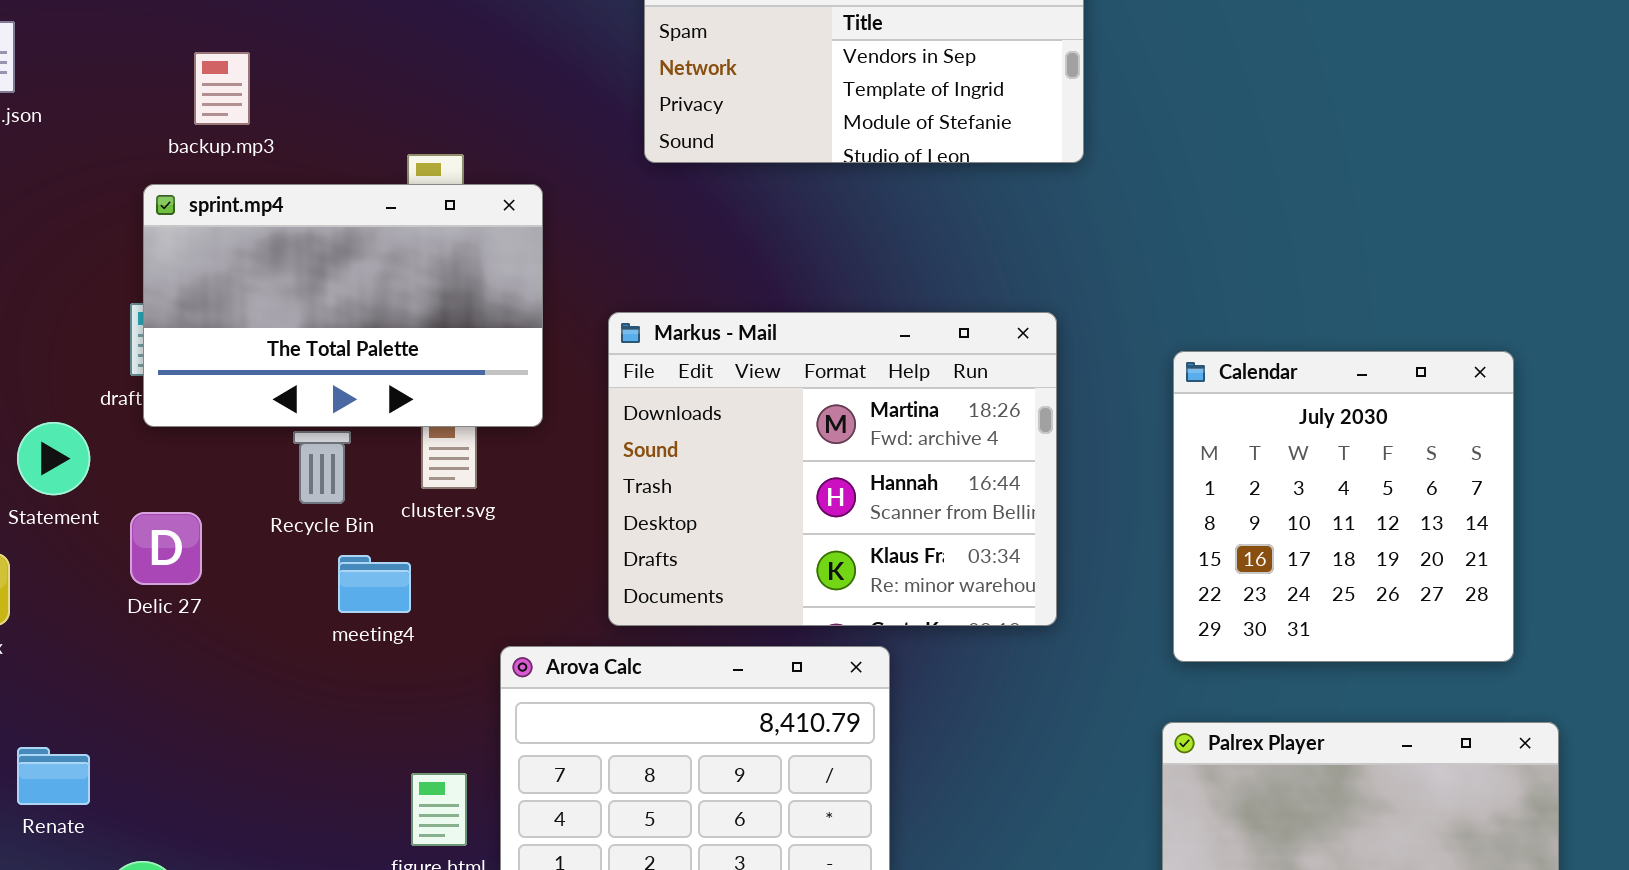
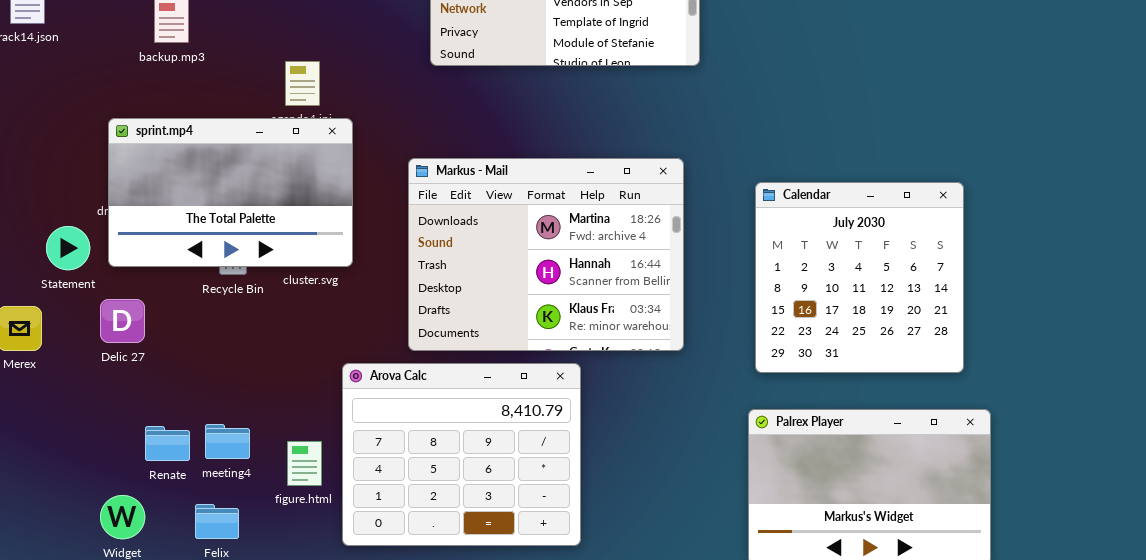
sprint.mp4: [143,184,543,427] -> [108,118,353,267], moved
Delic 27: [130,512,202,585] -> [100,299,145,343], moved
meeting4: [338,555,411,613] -> [205,424,250,459], moved
Renate: [17,747,90,805] -> [145,426,190,461], moved

